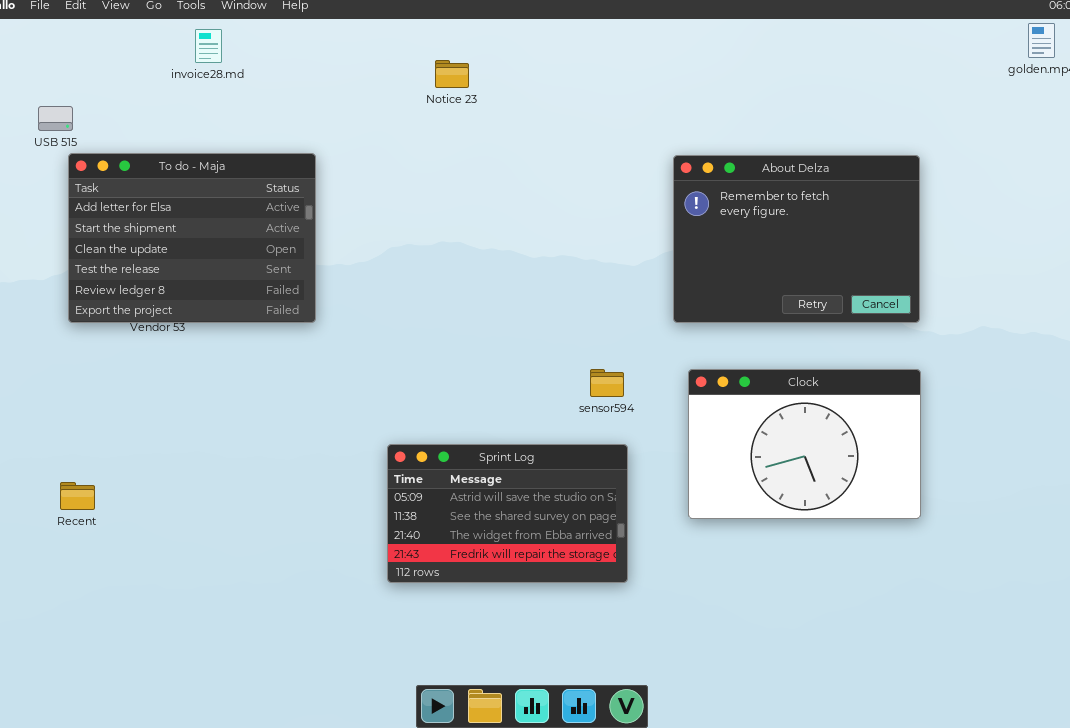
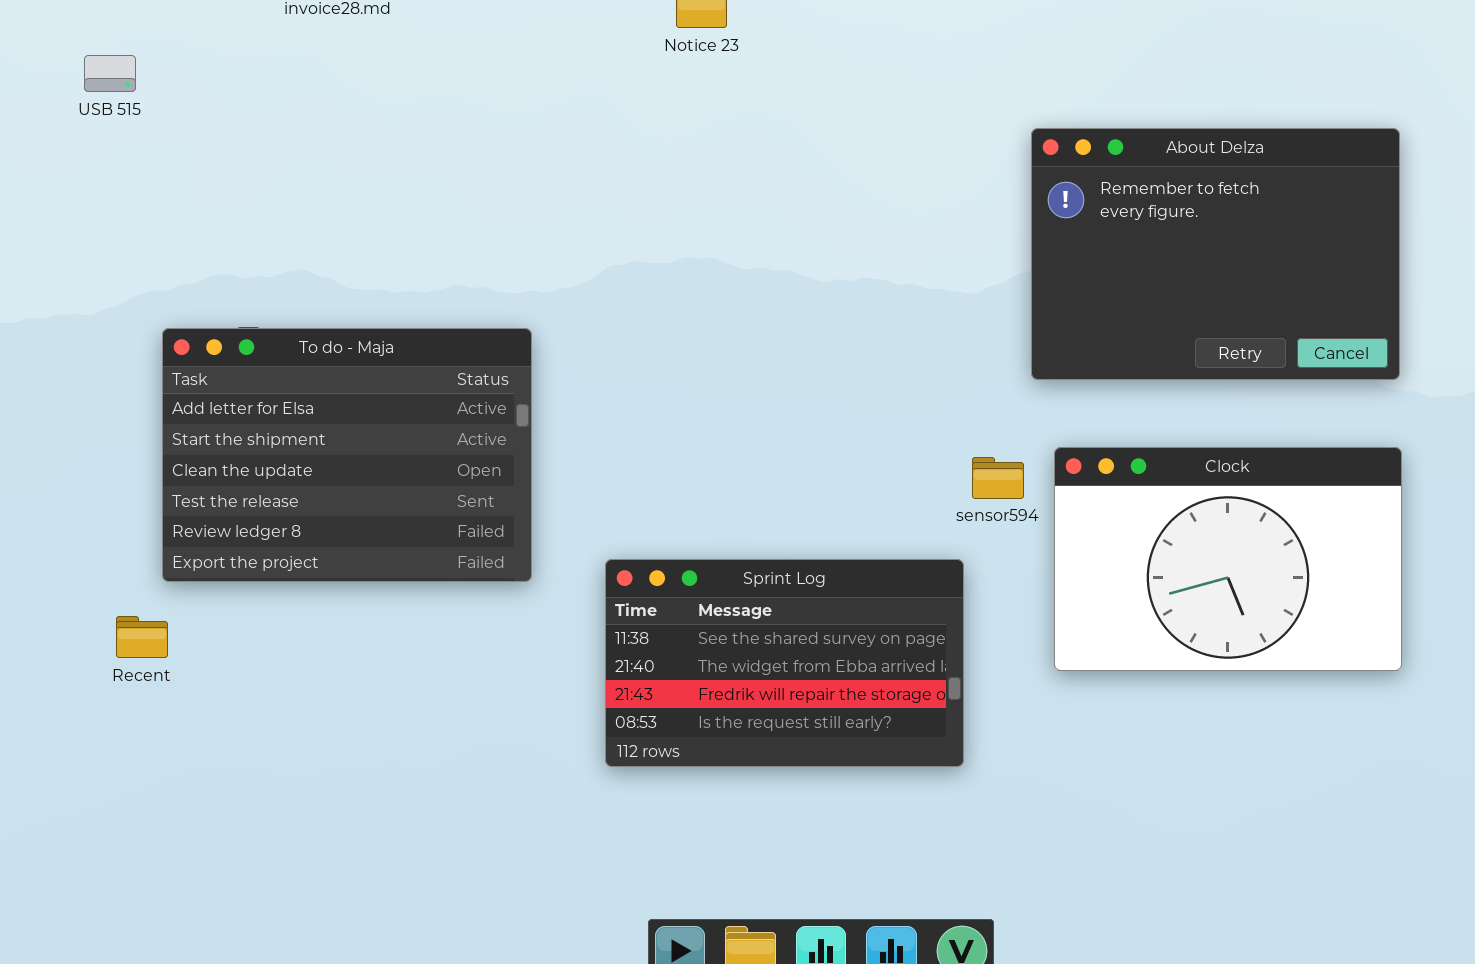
To do - Maja: [68,153,316,323] -> [162,328,532,582], moved
sensor594: [590,369,624,397] -> [972,457,1024,499], moved
Sprint Log: [387,444,628,583] -> [605,559,964,767], scrolled down 1 row

